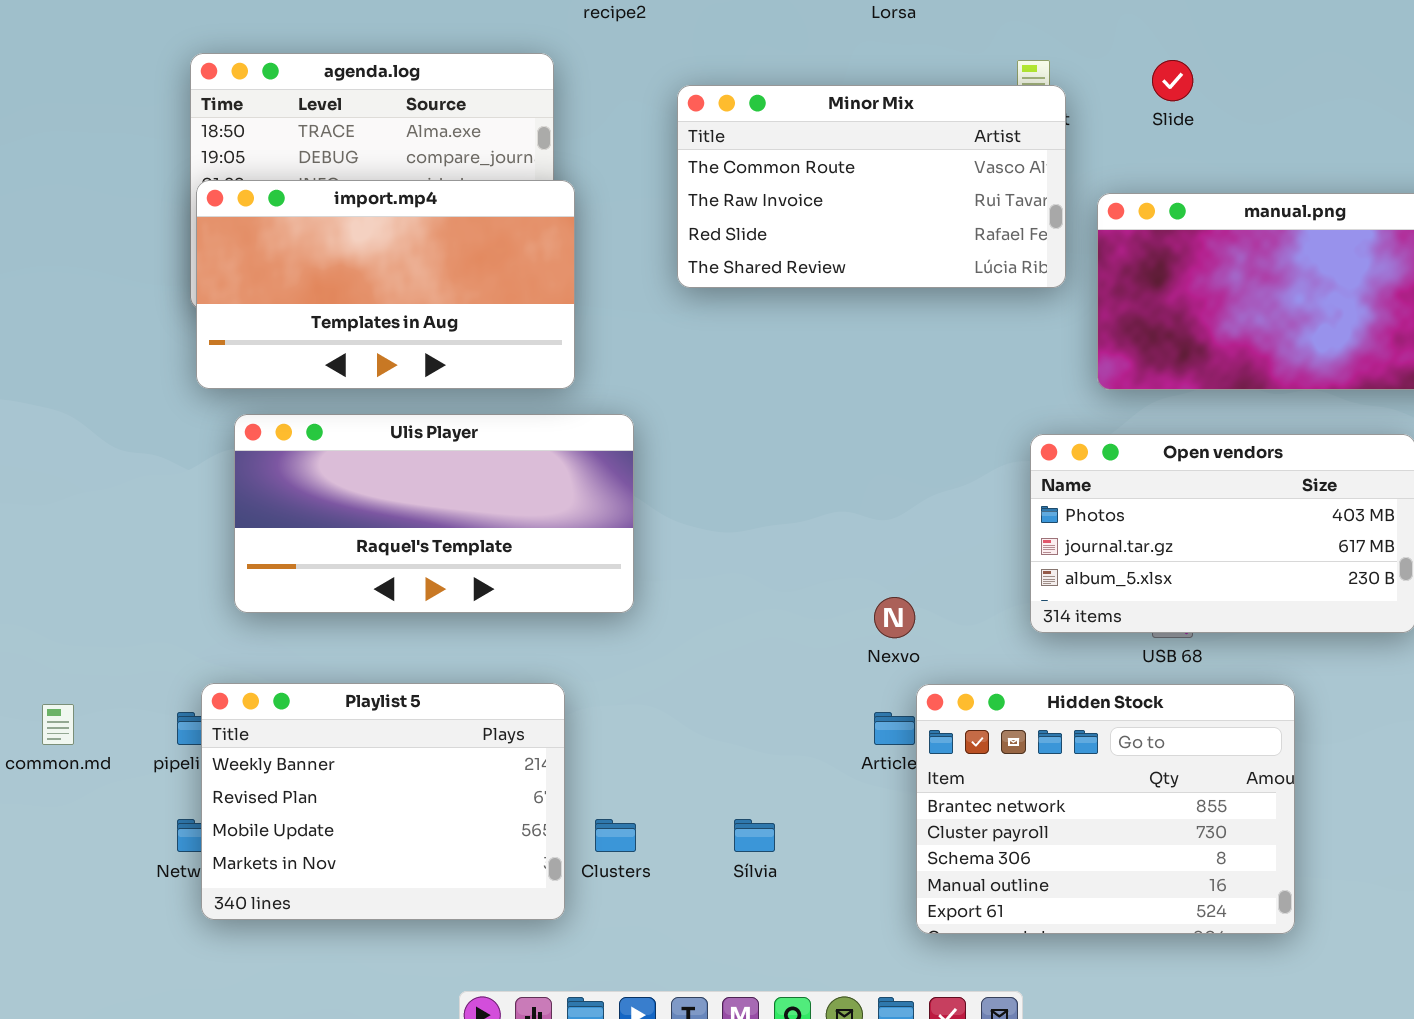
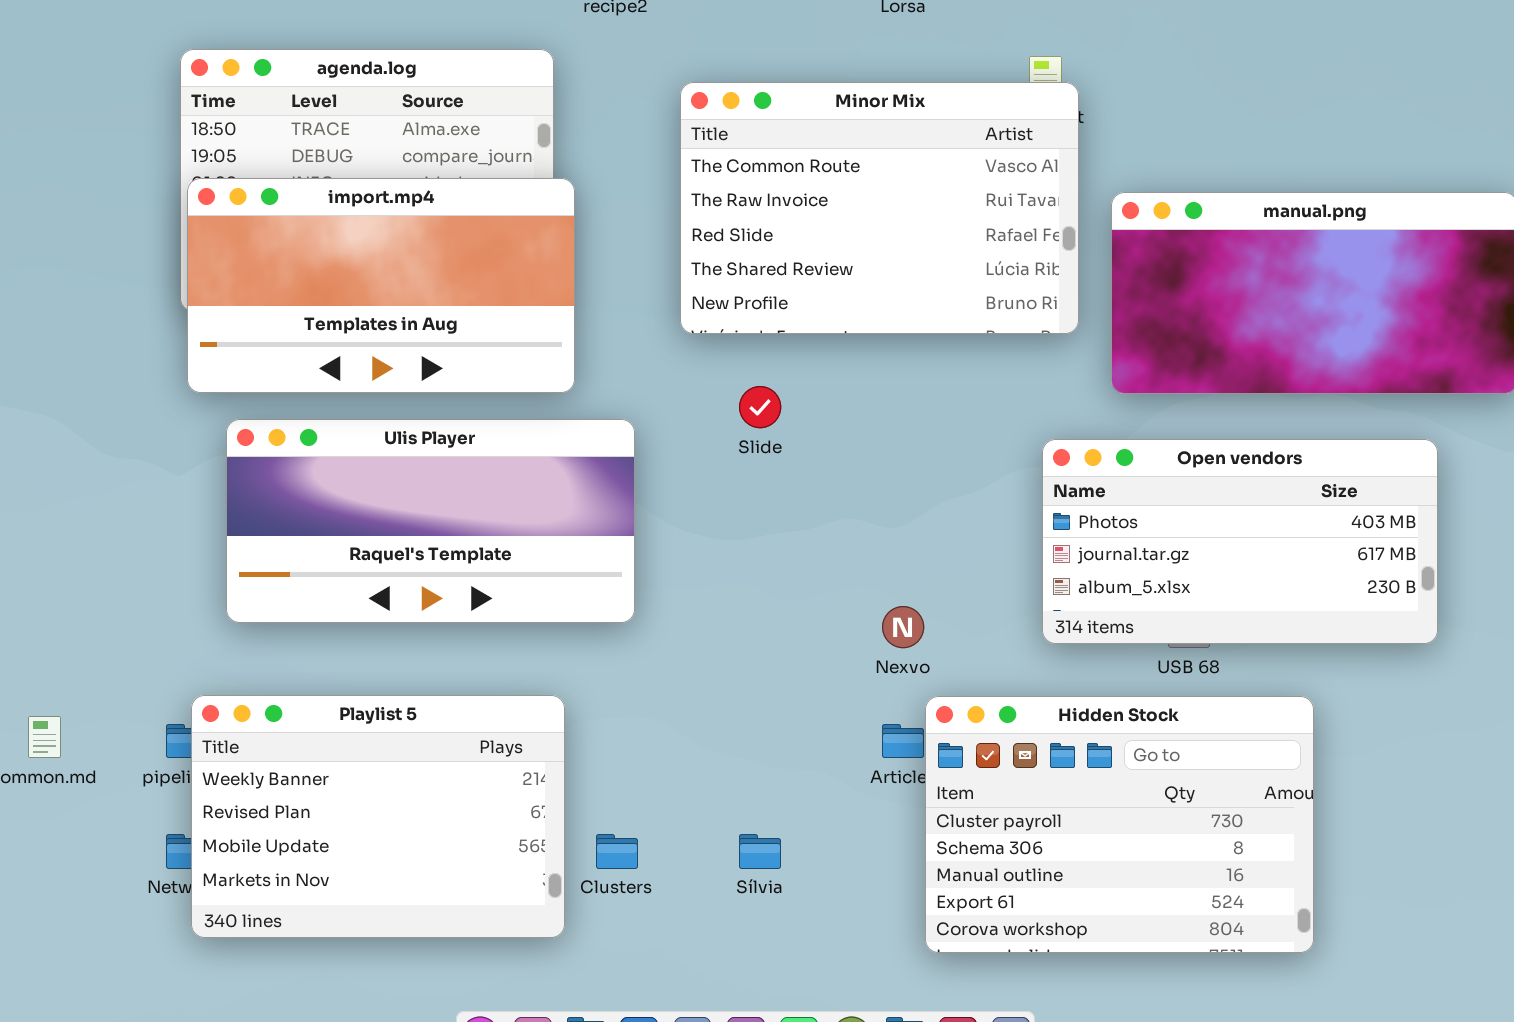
Slide: [1152,60,1193,101] -> [739,386,781,428], moved
Minor Mix: [677,85,1066,288] -> [680,82,1079,334], resized
Hidden Stock: [916,684,1295,934] -> [925,696,1314,953], scrolled down 1 row

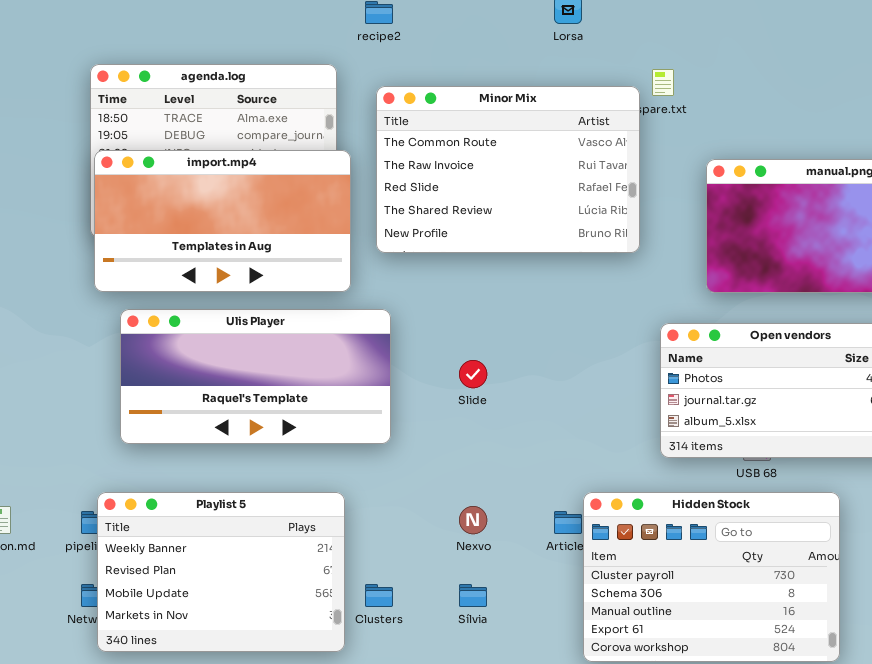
Minor Mix: [680,82,1079,334] -> [376,86,640,253], moved
Slide: [739,386,781,428] -> [459,360,487,388], moved
Nexvo: [882,606,924,648] -> [459,506,487,534], moved

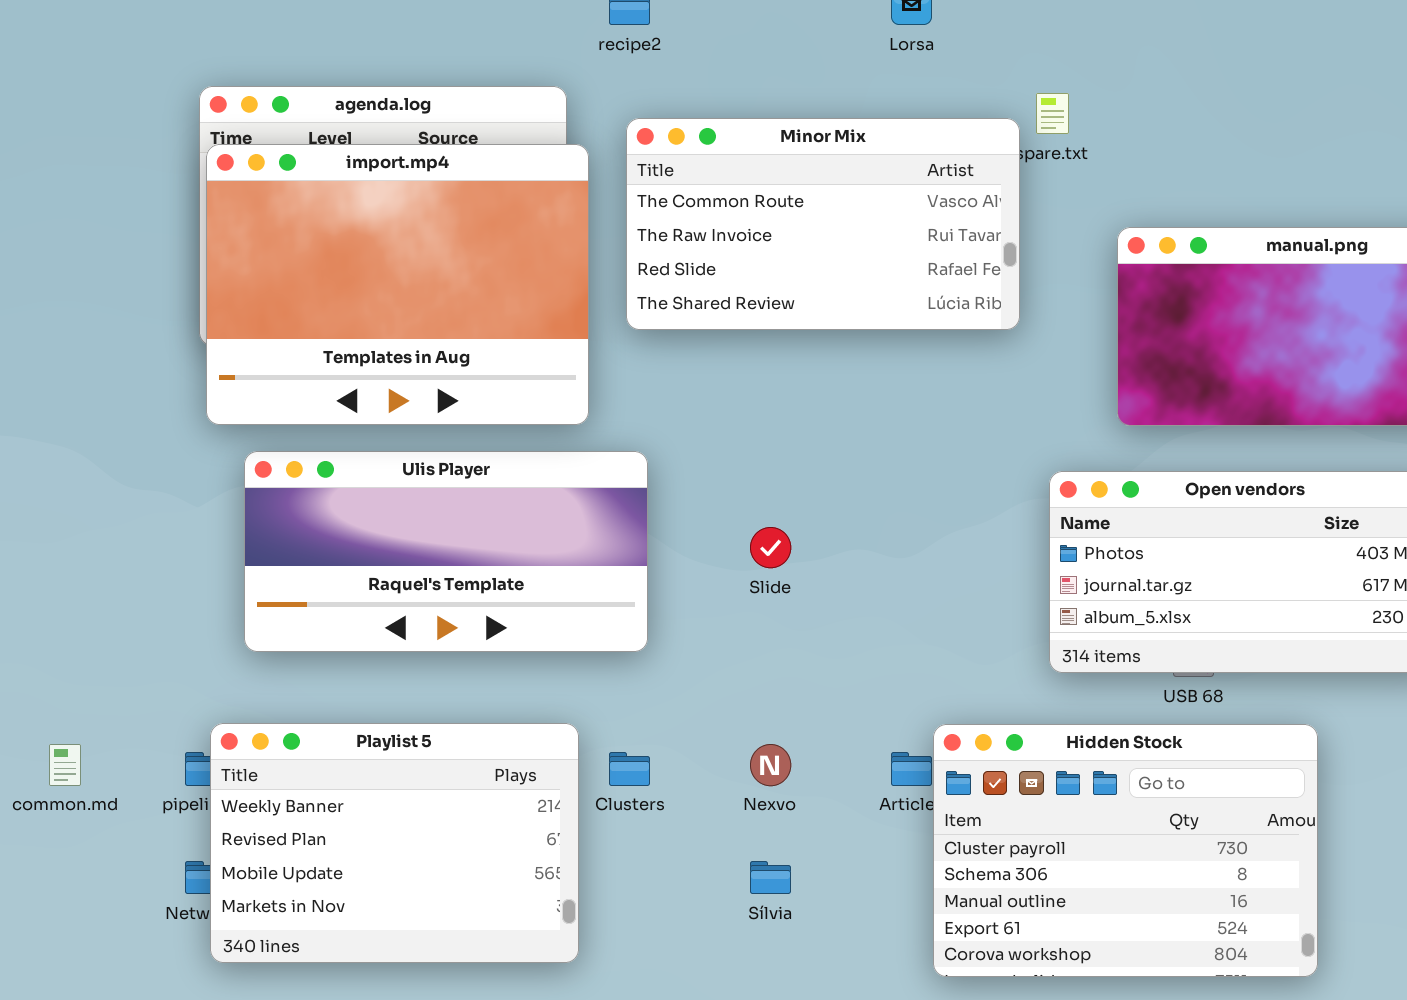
Minor Mix: [376,86,640,253] -> [626,118,1020,330], resized
import.mp4: [94,150,351,292] -> [206,144,589,425], resized
Clusters: [365,584,393,607] -> [609,752,650,786], moved

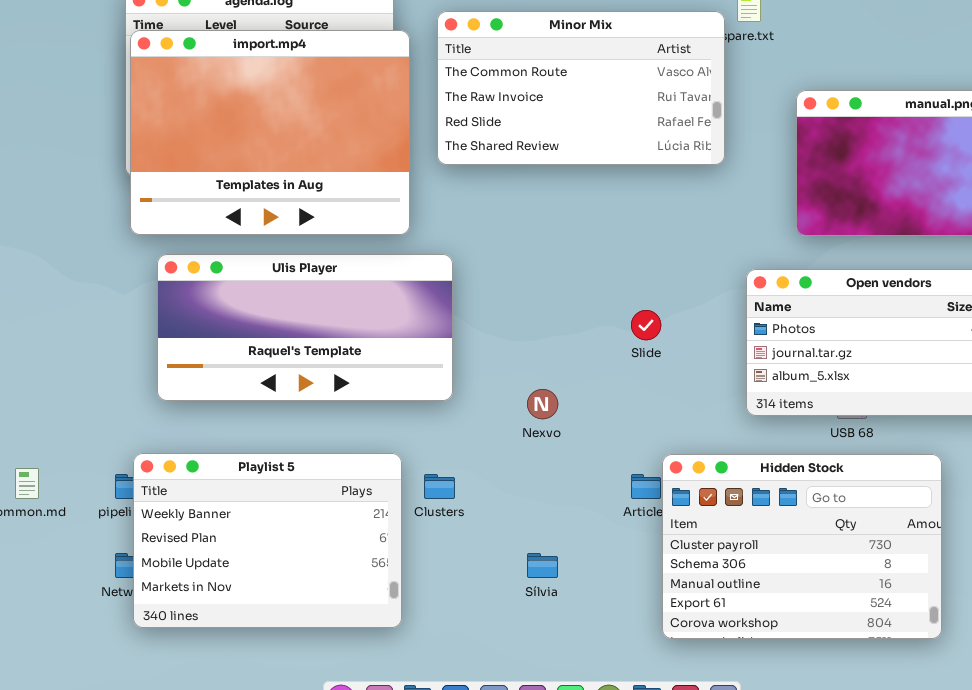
Slide: [750,527,791,568] -> [631,310,661,340], moved
Nexvo: [750,744,791,786] -> [527,389,558,419], moved

